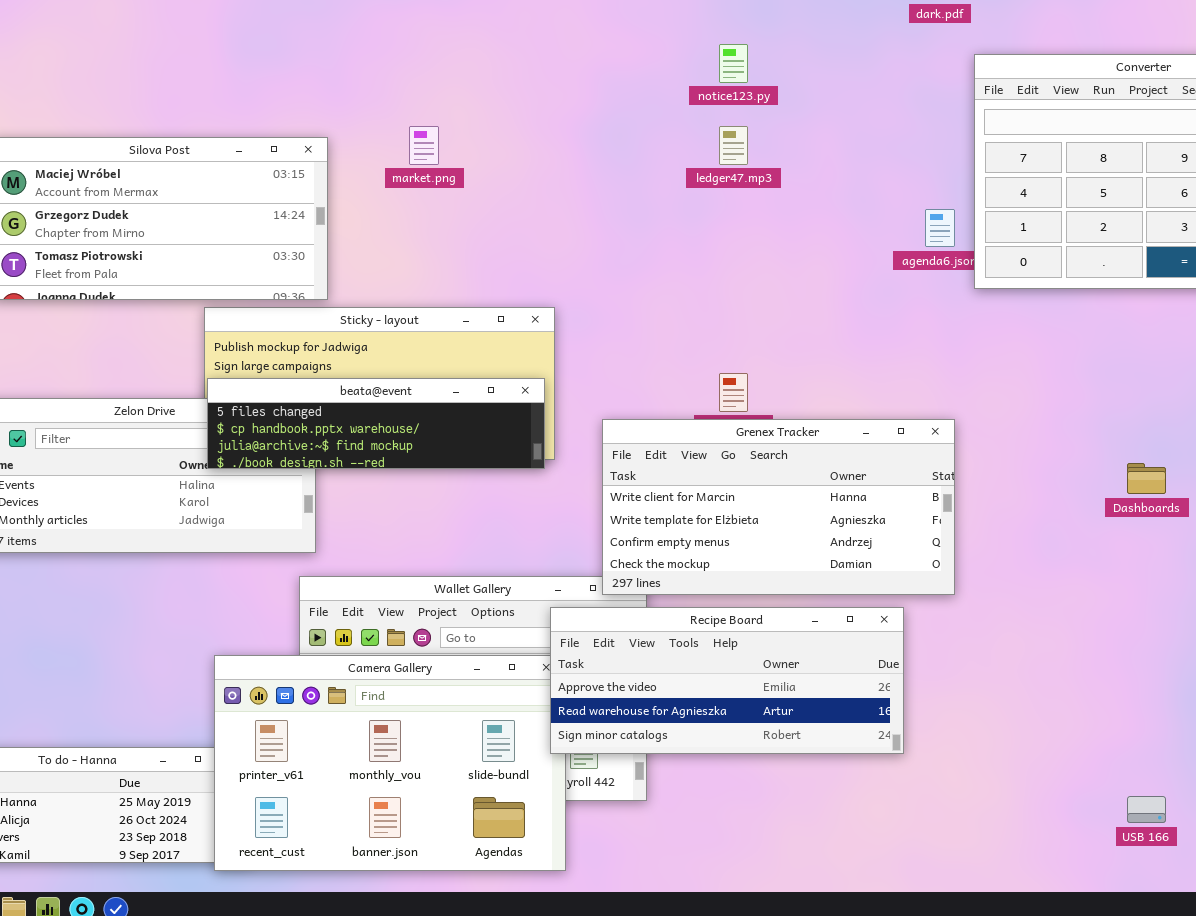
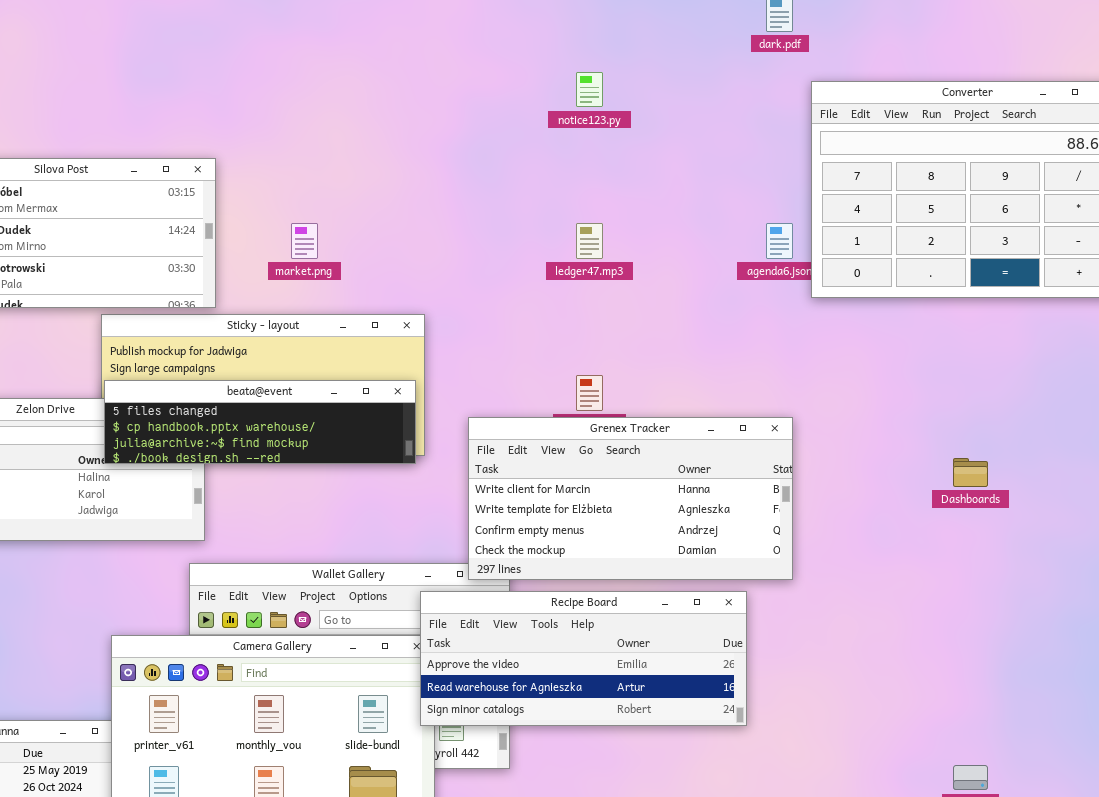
market.png: [409,126,439,165] -> [291,223,318,259], moved
ledger47.mp3: [719,126,748,165] -> [576,223,603,259], moved

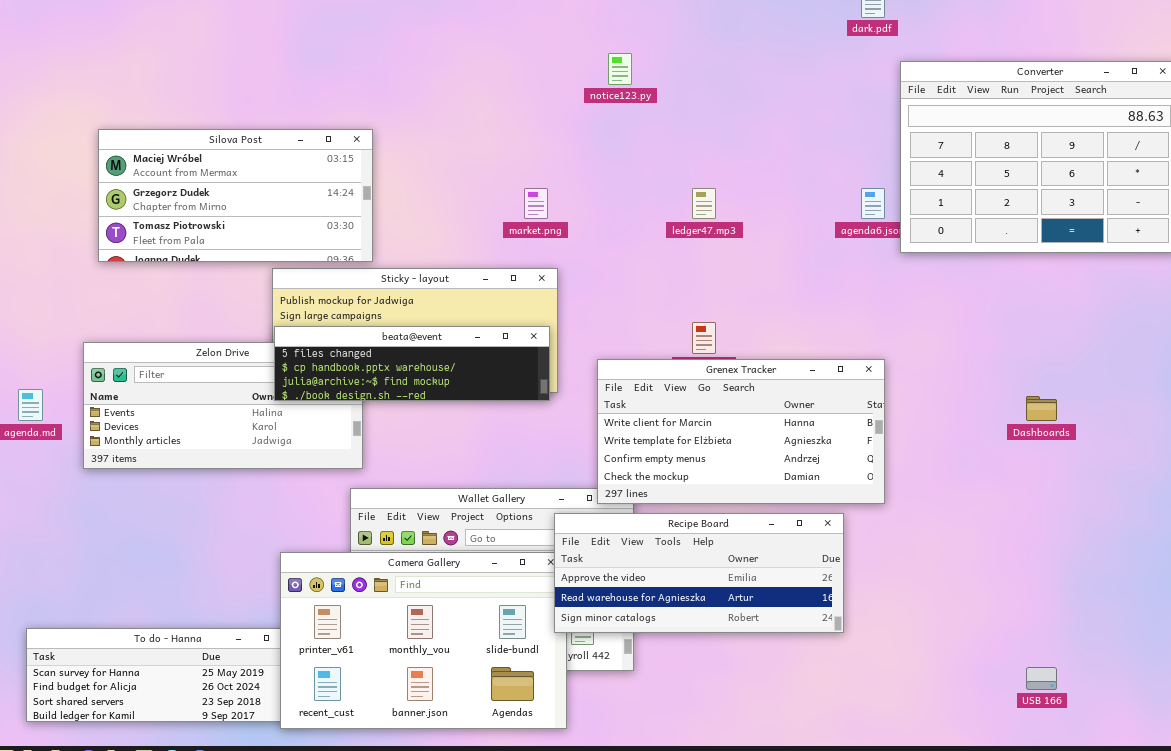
notice123.py: [576,72,603,107] -> [608,53,632,85], moved
market.png: [291,223,318,259] -> [524,188,548,219], moved

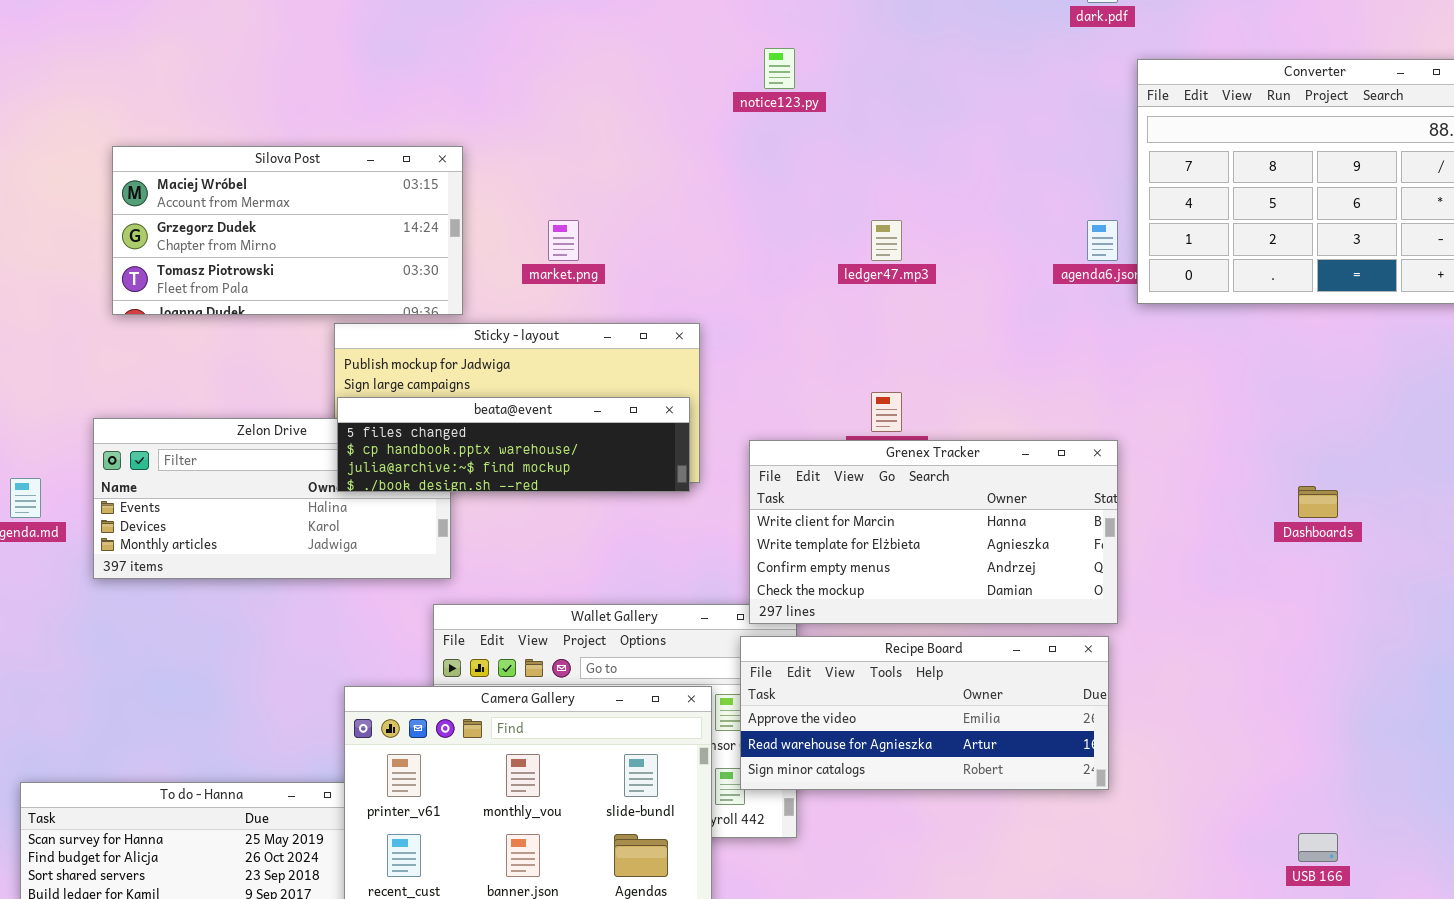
market.png: [524,188,548,219] -> [548,220,579,261], moved
Recipe Board: [554,513,844,633] -> [740,636,1109,790], moved

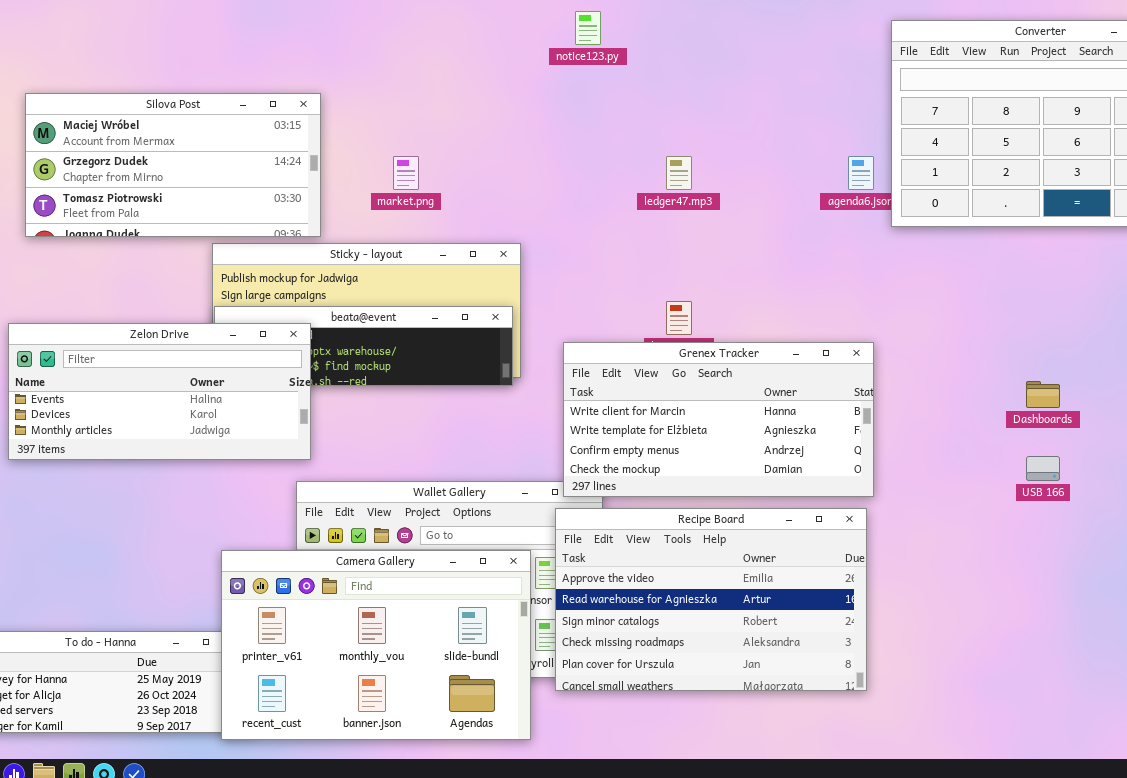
Zelon Drive: [93,418,451,579] -> [8,323,311,460], raised
Recipe Board: [740,636,1109,790] -> [555,508,867,691], resized
USB 166: [1298,833,1338,862] -> [1026,456,1060,481], moved

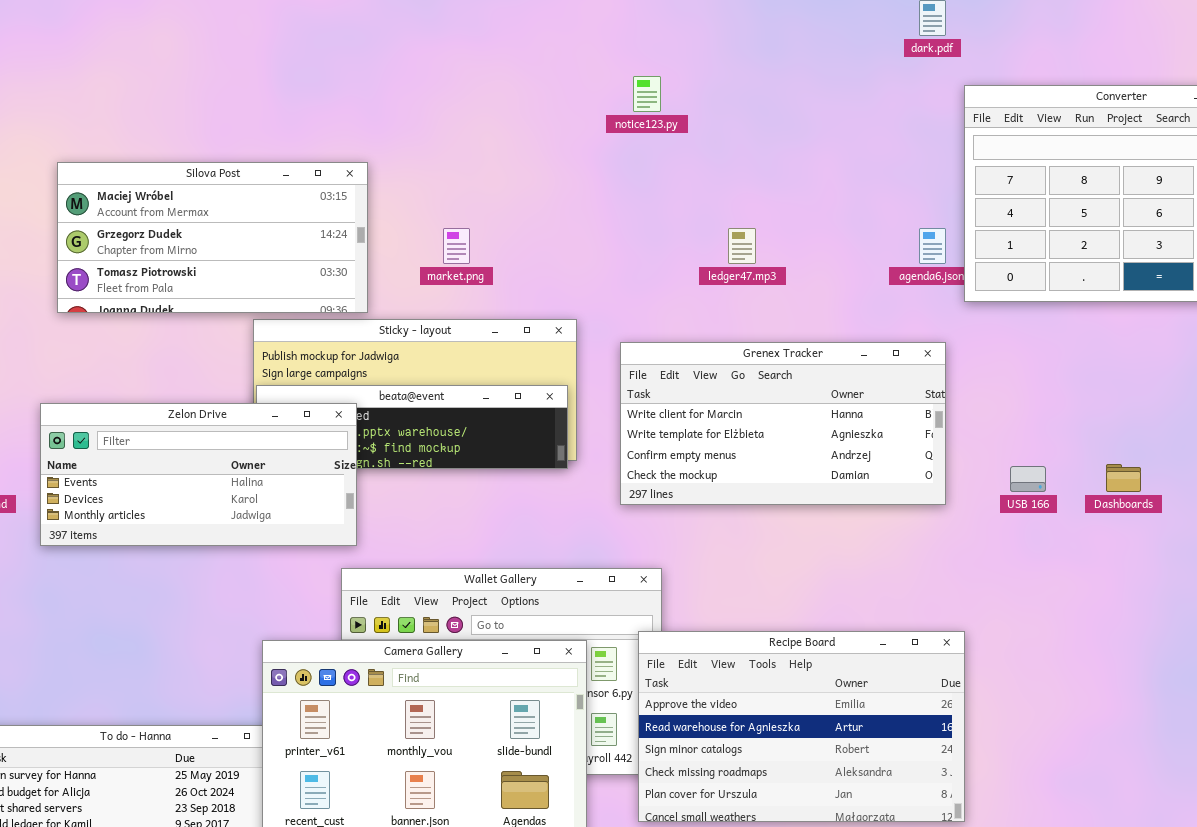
Grenex Tracker: [563,342,874,497] -> [620,342,946,505], moved
USB 166: [1026,456,1060,481] -> [1010,466,1046,492], moved
Recipe Board: [555,508,867,691] -> [638,631,965,822], moved

